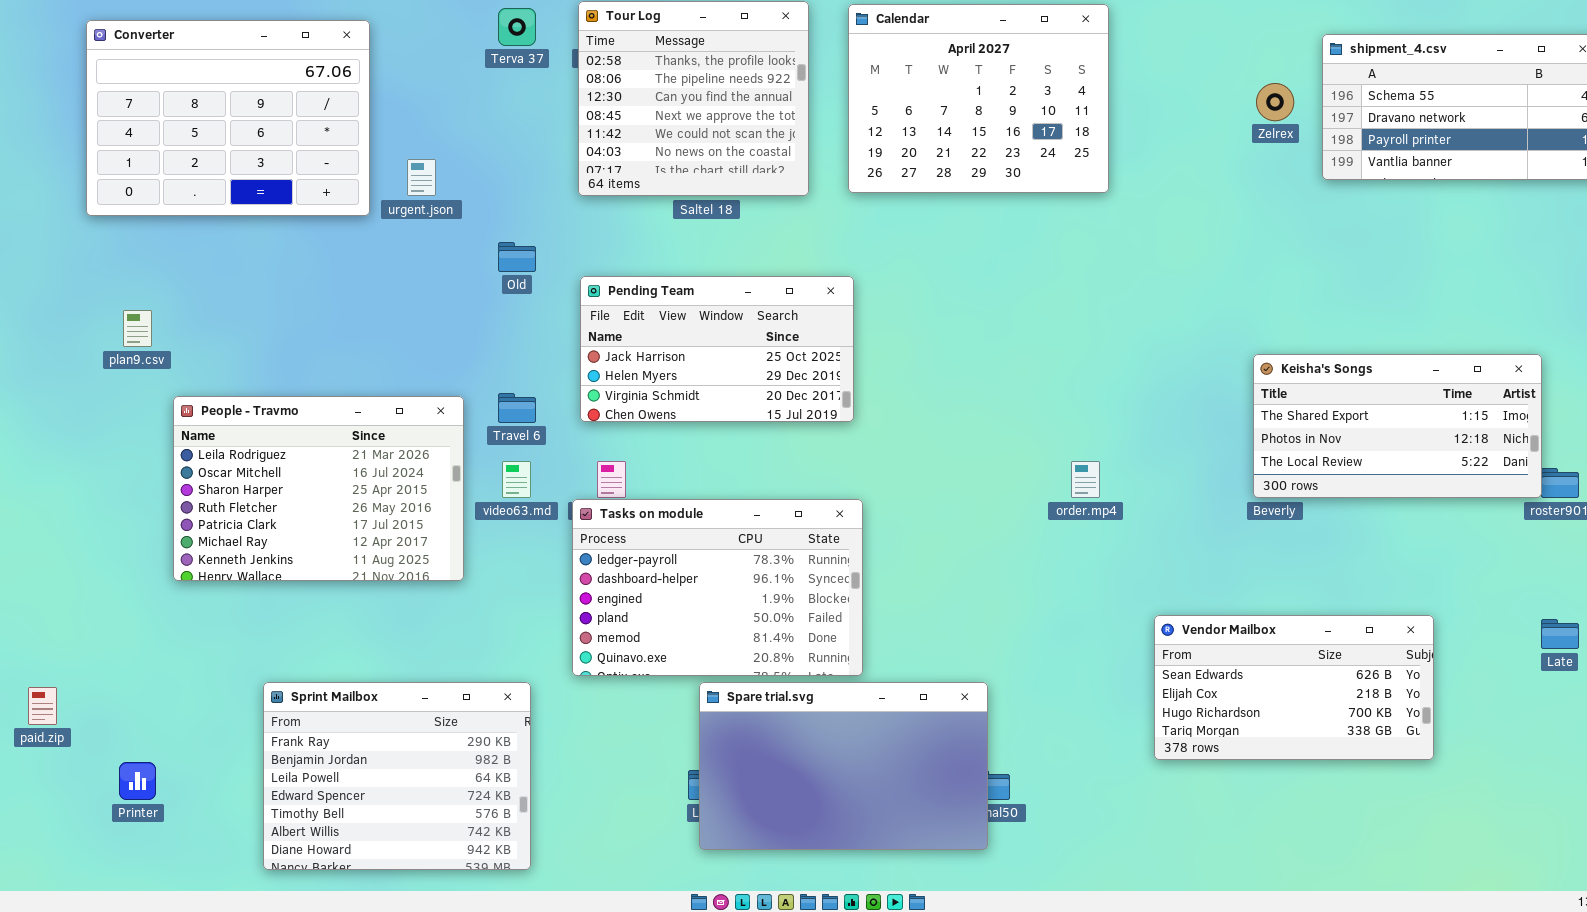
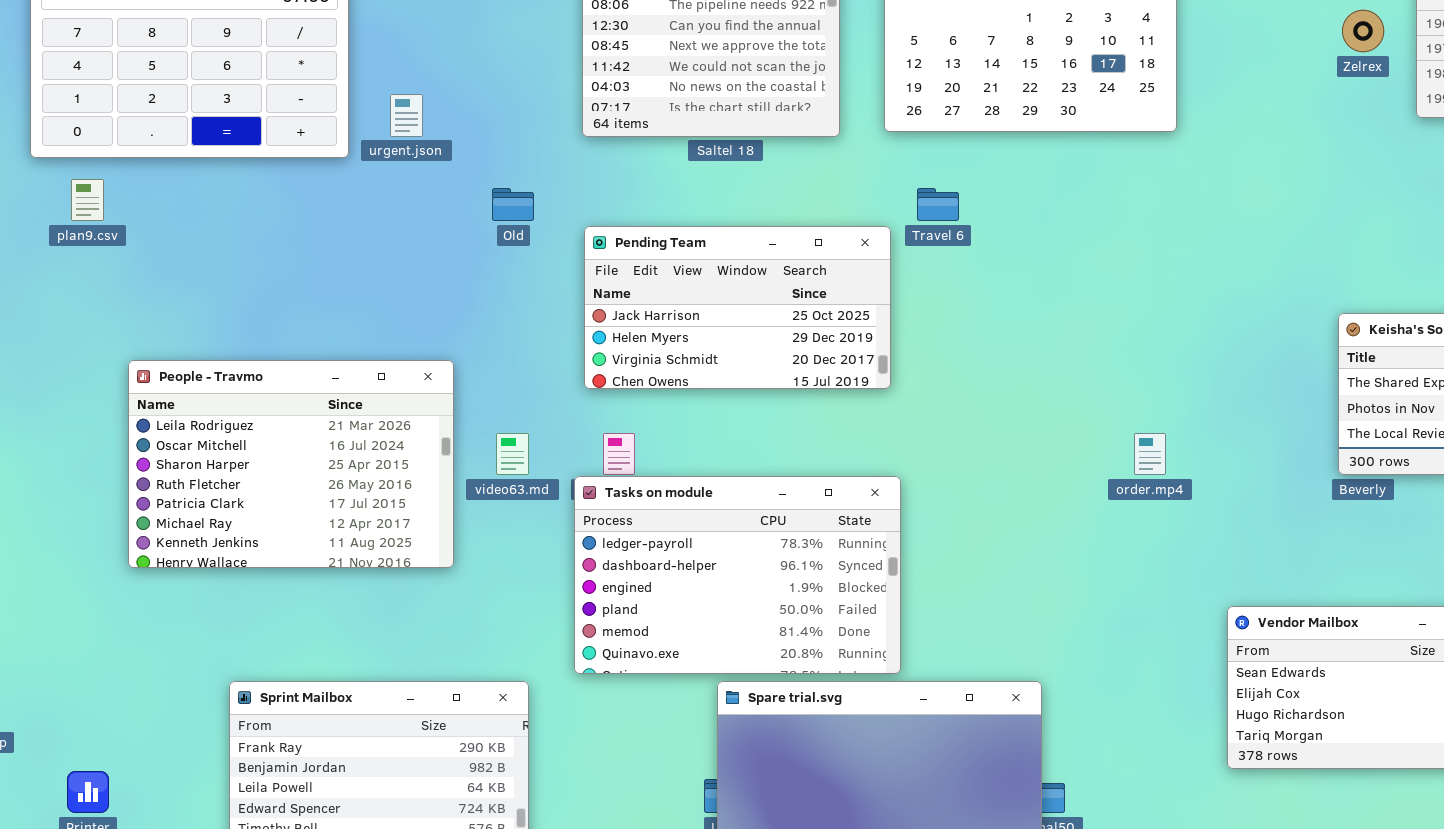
plan9.csv: [123,310,152,347] -> [71,179,104,221], moved
Travel 6: [498,393,536,423] -> [917,188,959,221], moved

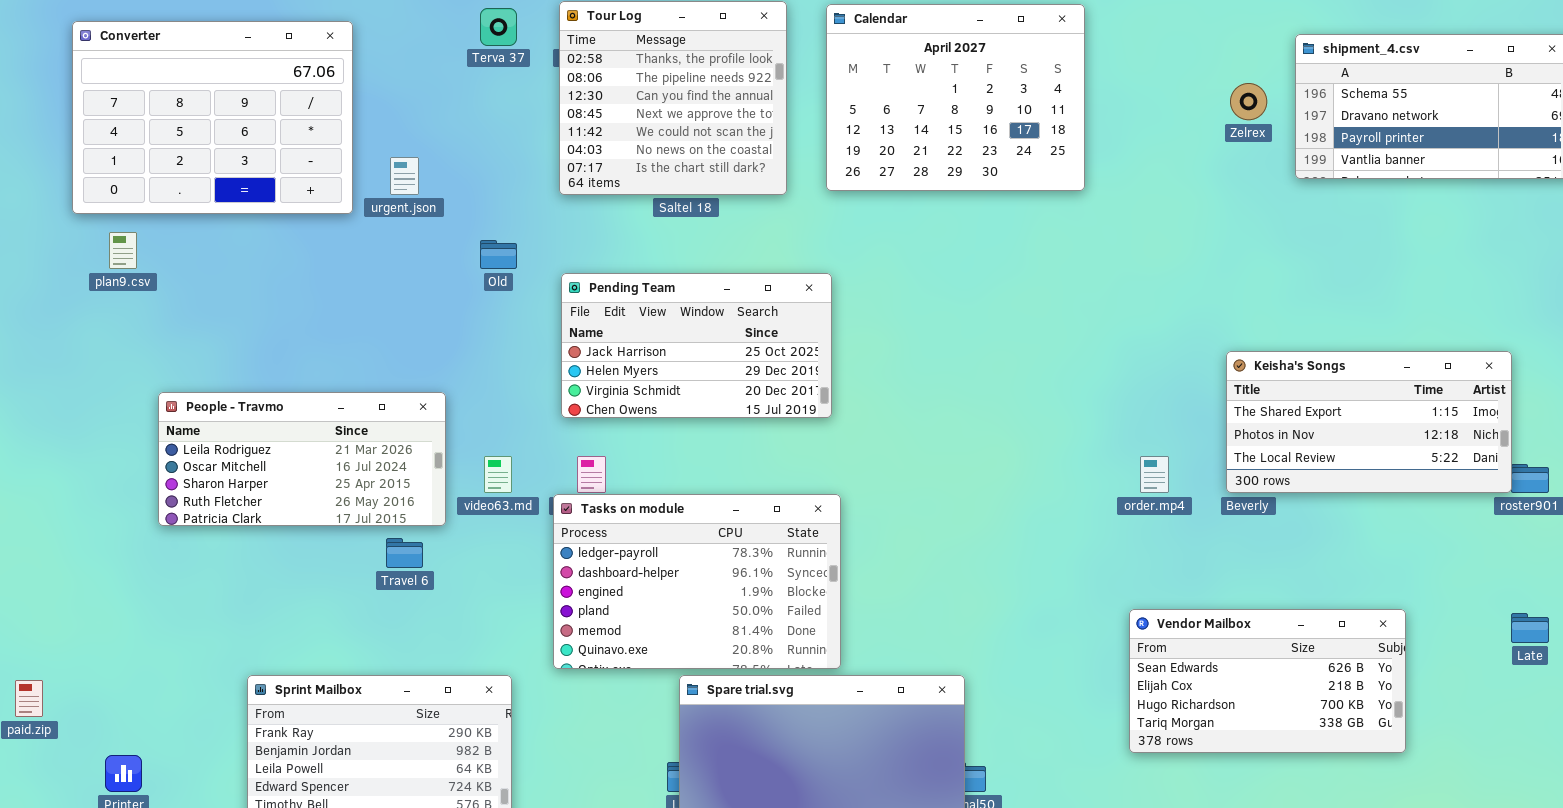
Travel 6: [917,188,959,221] -> [386,538,423,568], moved
People - Travmo: [128,360,454,568] -> [158,392,446,526], resized
order.mp4: [1134,433,1166,475] -> [1140,456,1169,493], moved

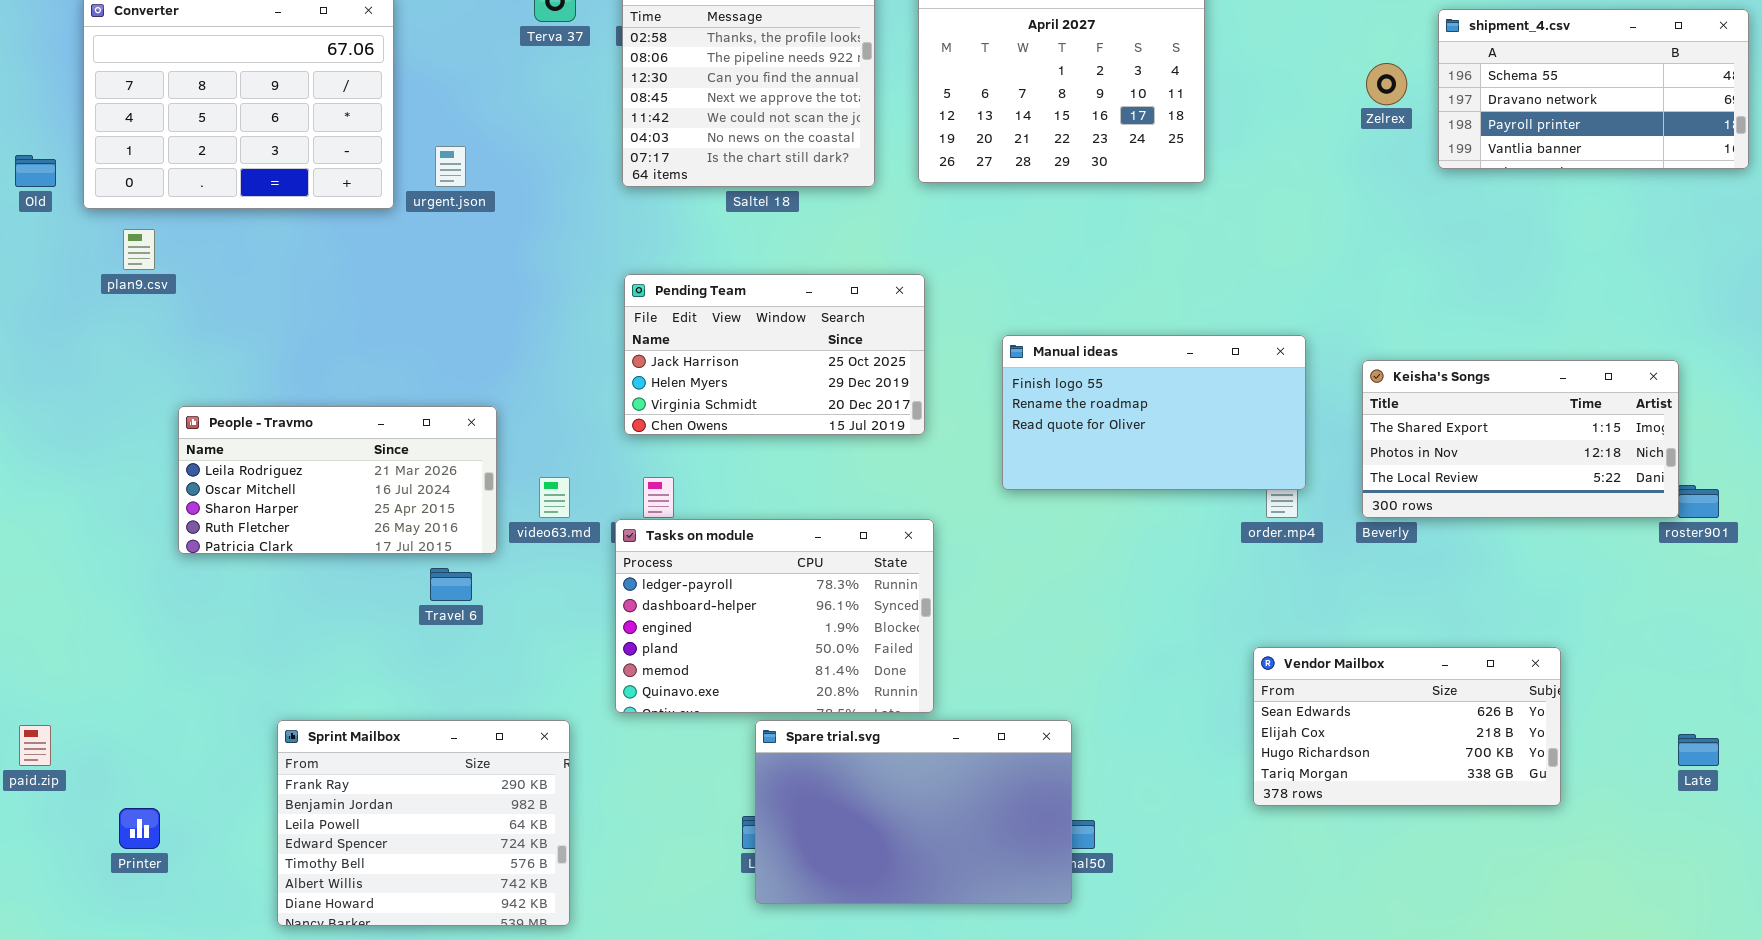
Old: [480,240,517,269] -> [15,155,56,187], moved
Manual ideas: none -> [1002,335,1306,490], opened
Late: [1511,613,1549,643] -> [1678,734,1719,766], moved

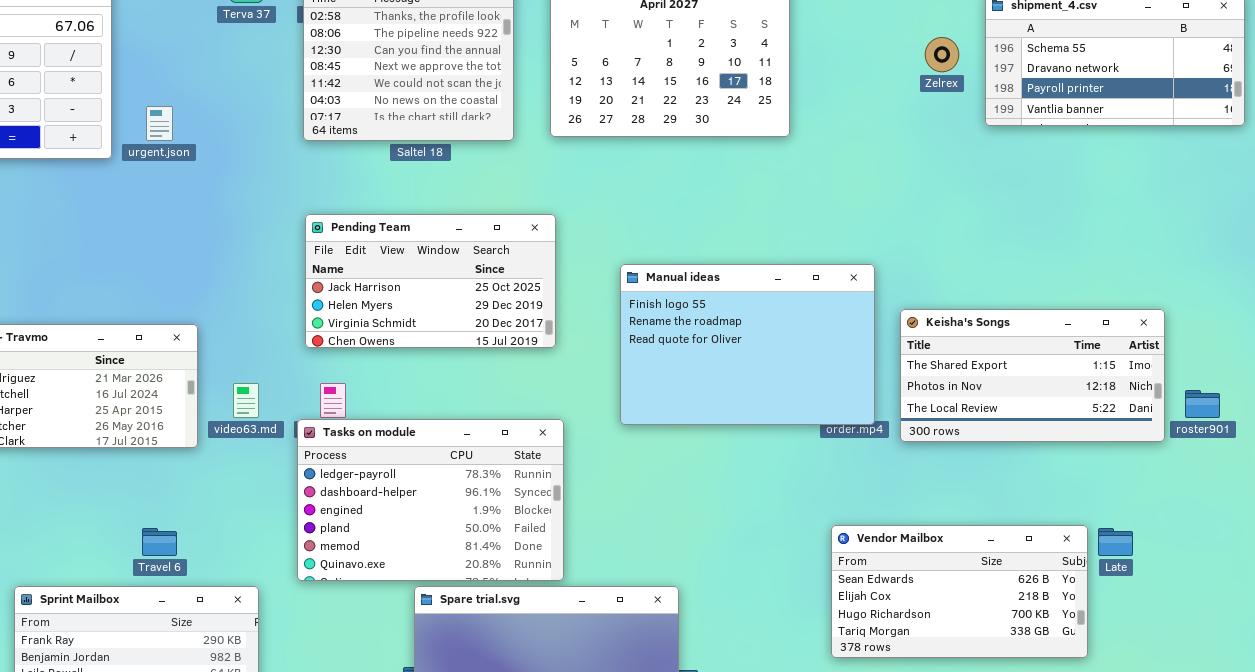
Manual ideas: [1002,335,1306,490] -> [620,264,875,425], resized
Keisha's Songs: [1362,360,1679,518] -> [900,309,1165,442], moved
Travel 6: [430,568,472,601] -> [142,528,177,556], moved
Late: [1678,734,1719,766] -> [1098,528,1133,556], moved

